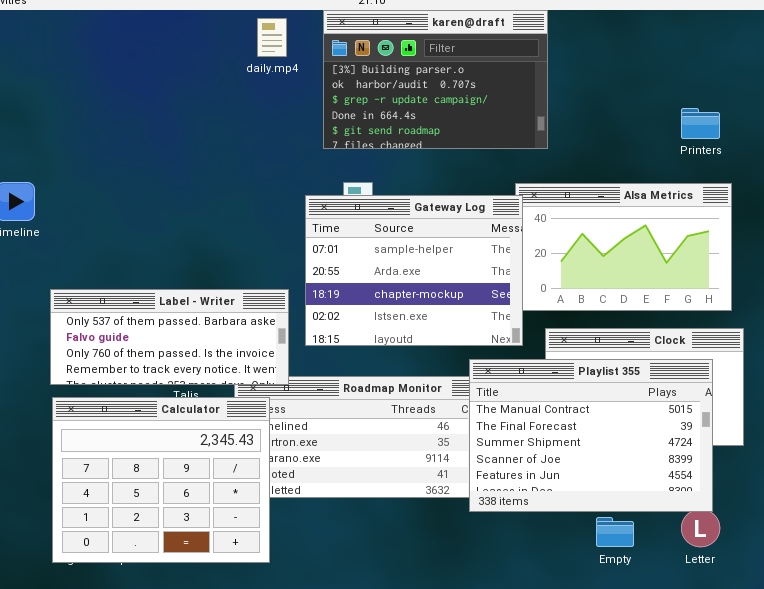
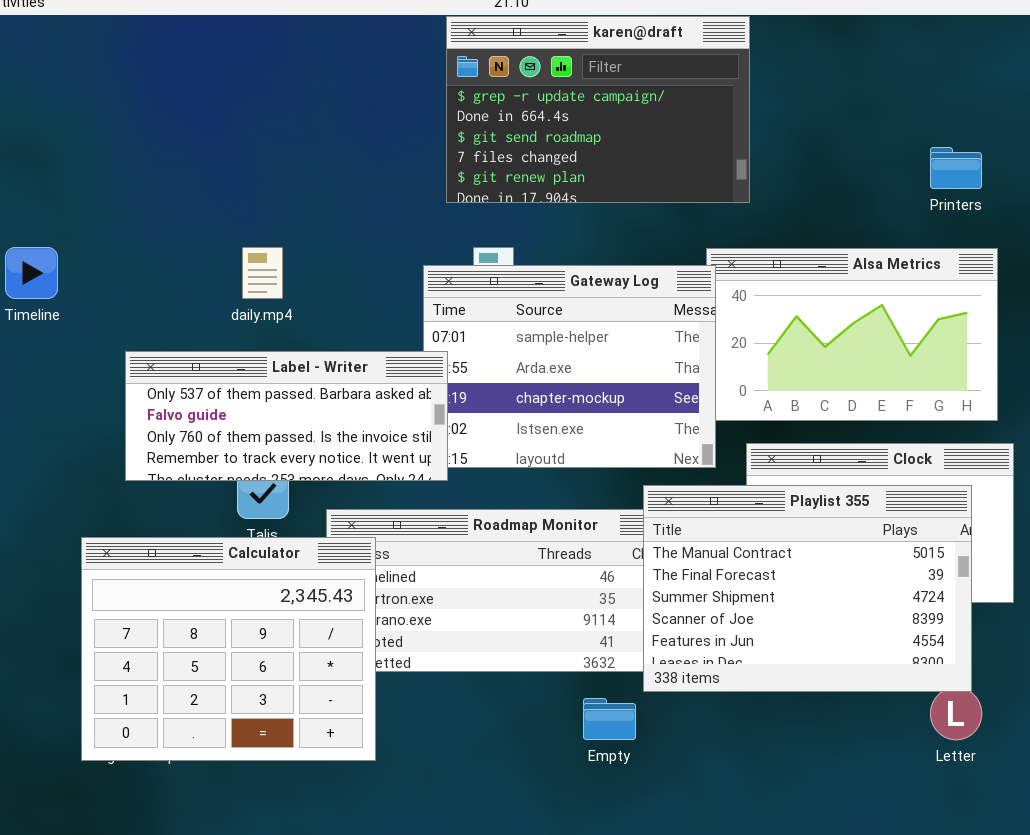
karen@draft: [323,10,548,149] -> [446,16,750,203], scrolled down 2 rows
daily.mp4: [257,18,287,57] -> [242,247,283,299], moved
Label - Writer: [50,289,289,385] -> [125,351,448,481], moved
Empty: [596,517,634,547] -> [583,698,636,740], moved

